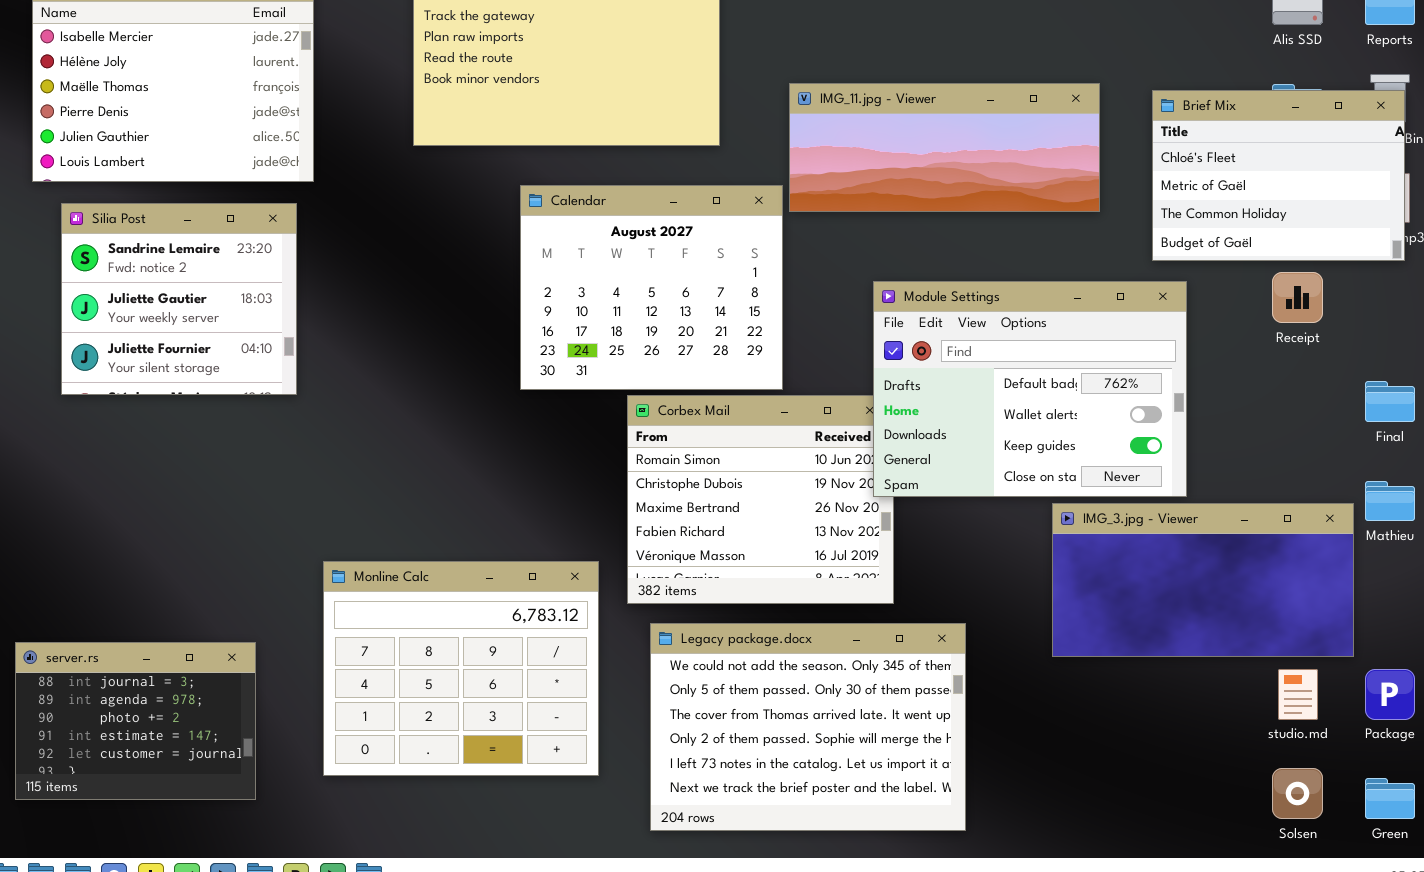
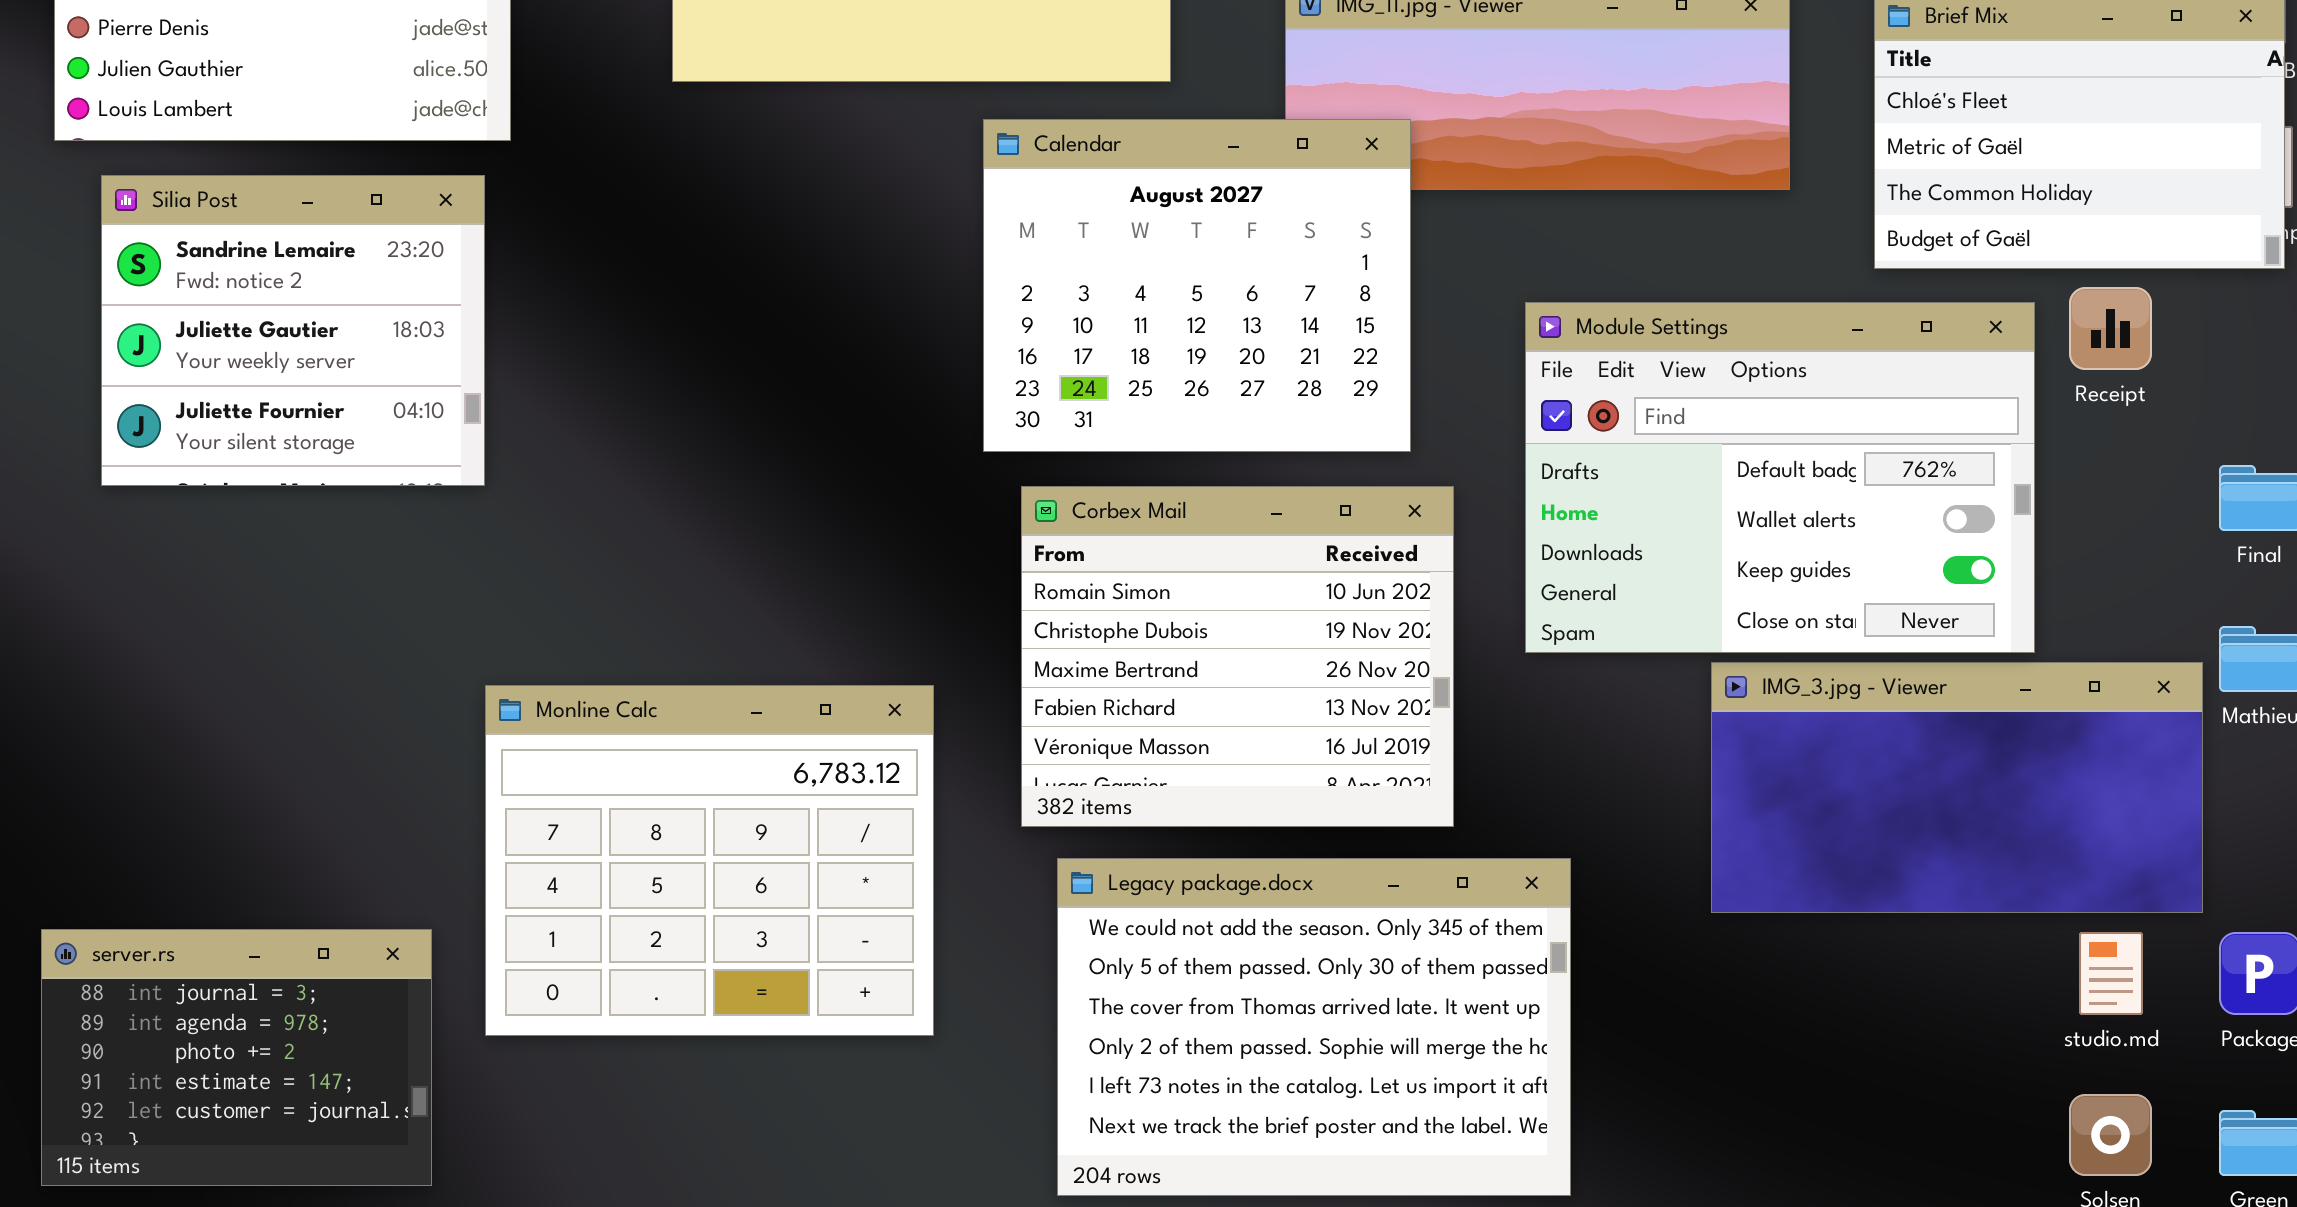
Calendar: [520,185,783,390] -> [983,119,1411,452], moved
Module Settings: [873,281,1187,497] -> [1525,302,2035,653], moved
Monline Calc: [323,561,599,776] -> [485,685,934,1036], moved
server.rs: [15,642,256,800] -> [41,929,432,1186], moved

